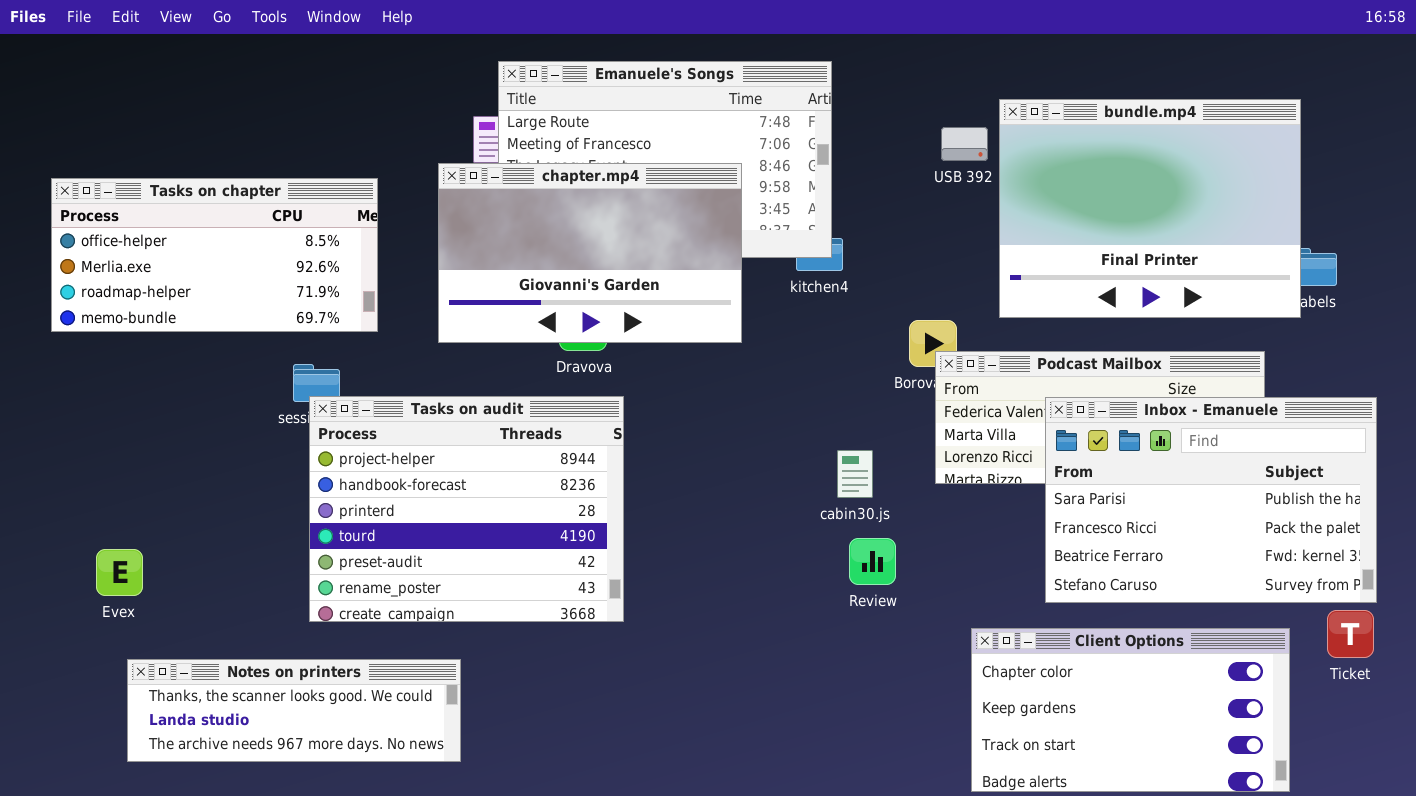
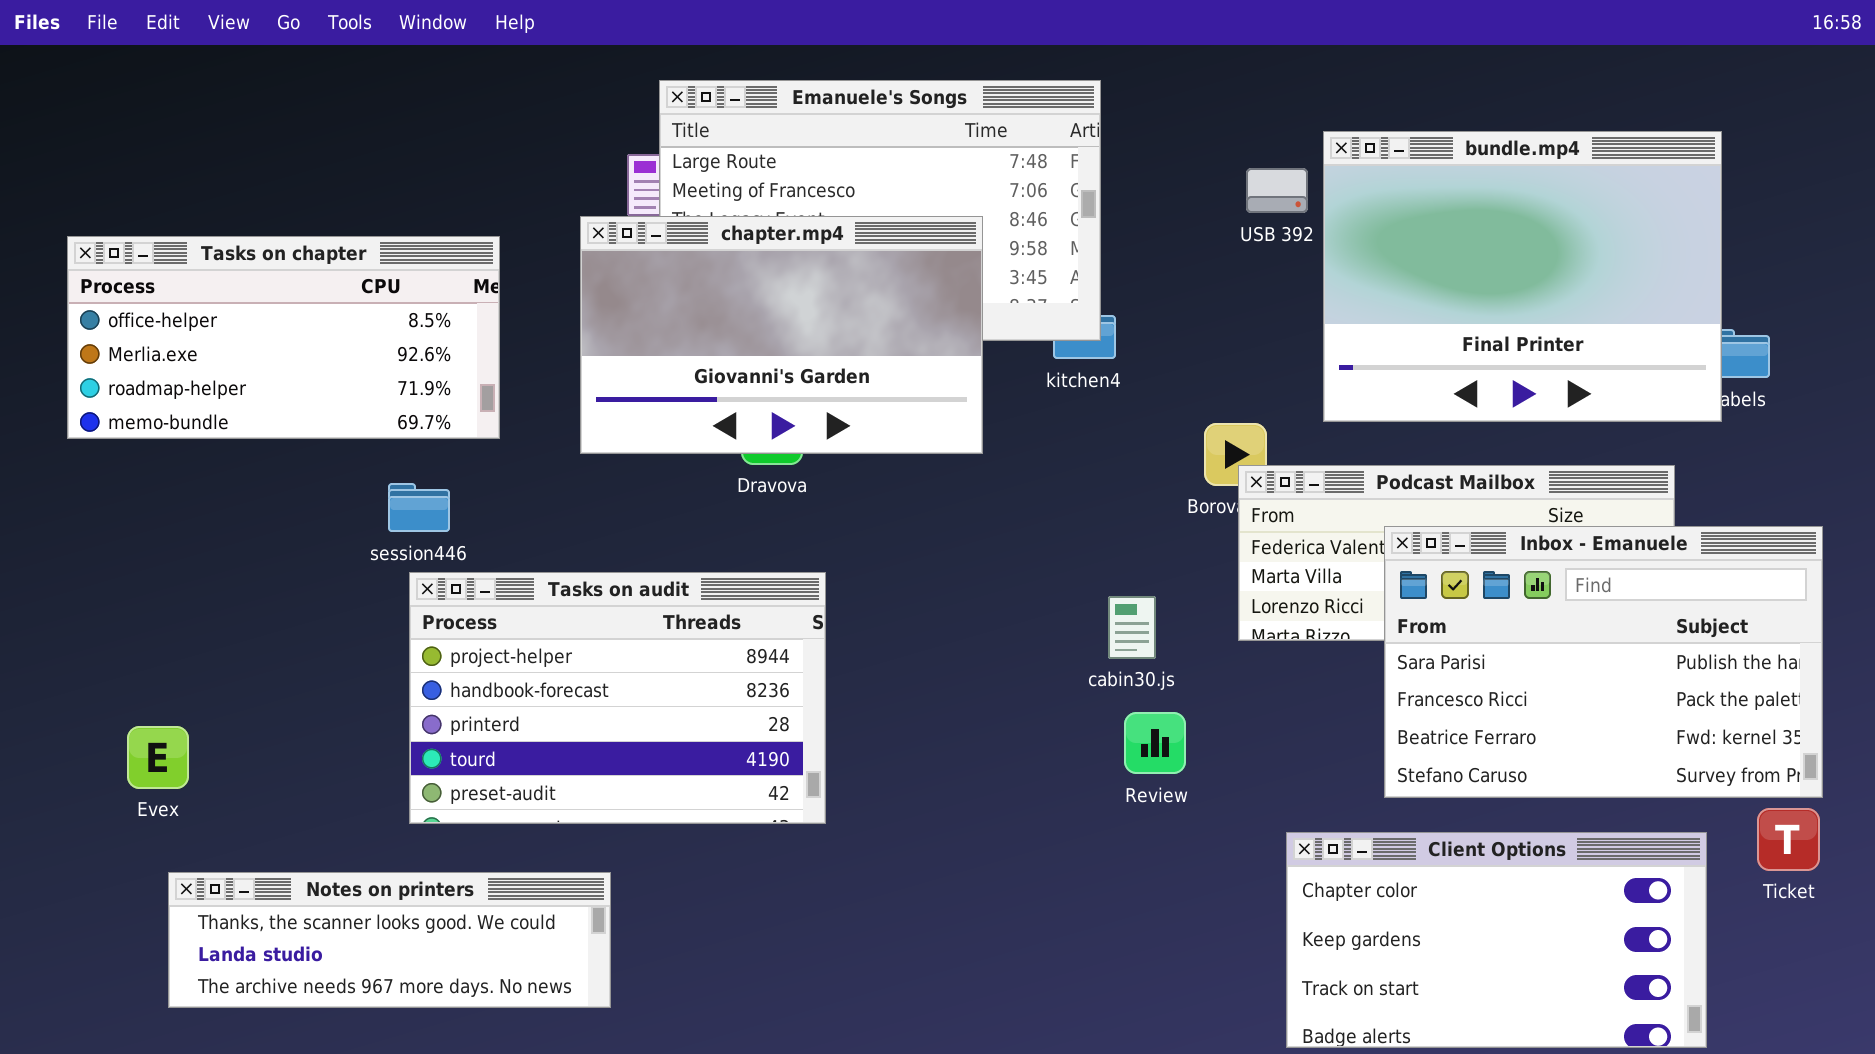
Tasks on audit: [309,396,624,622] -> [409,572,826,824], resized

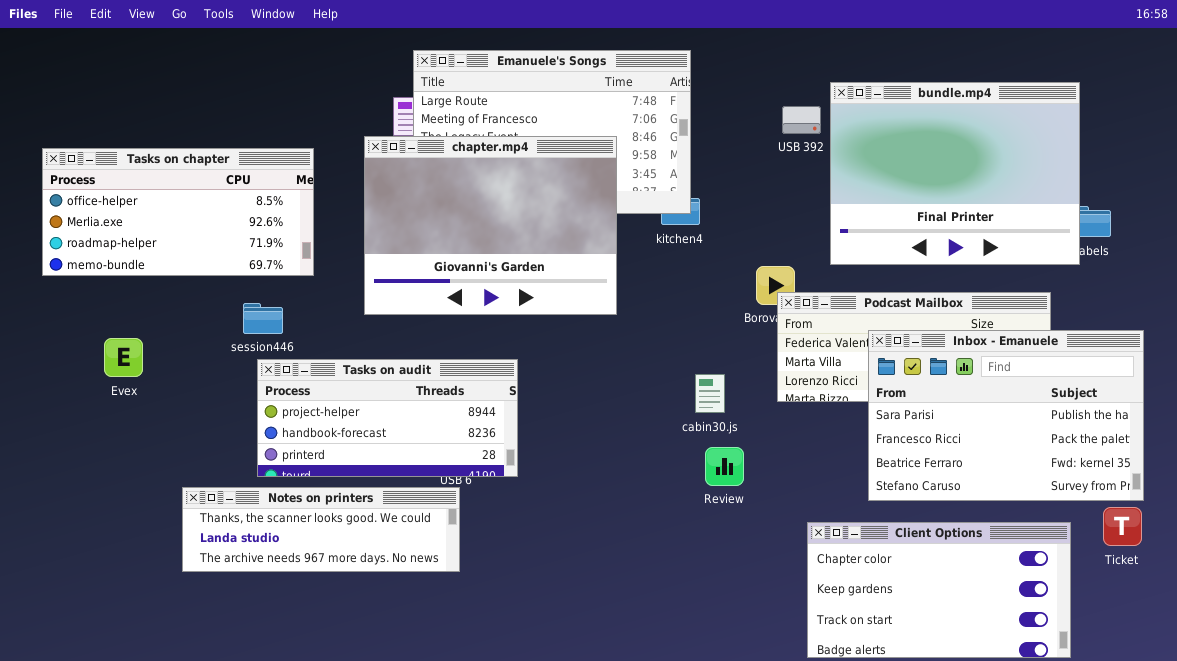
chapter.mp4: [580,216,983,454] -> [364,136,617,315], resized
Tasks on audit: [409,572,826,824] -> [257,359,518,477], resized
Evex: [127,726,189,789] -> [104,338,143,377], moved
Notes on printers: [168,872,611,1008] -> [182,487,460,572], moved

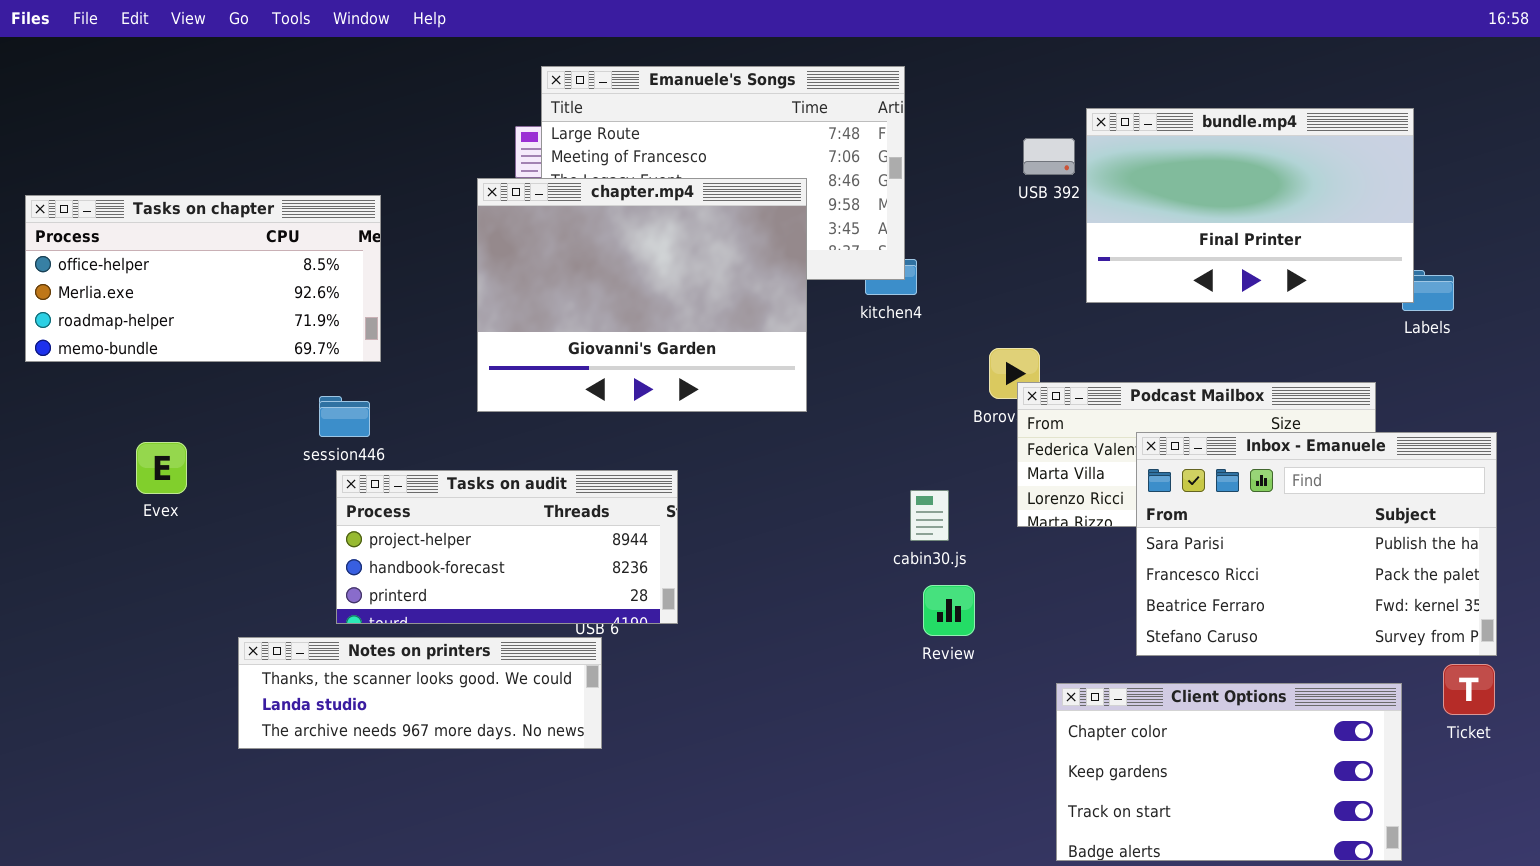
bundle.mp4: [830,82,1080,265] -> [1086,108,1414,303], resized
Tasks on chapter: [42,148,314,276] -> [25,195,381,362], moved

